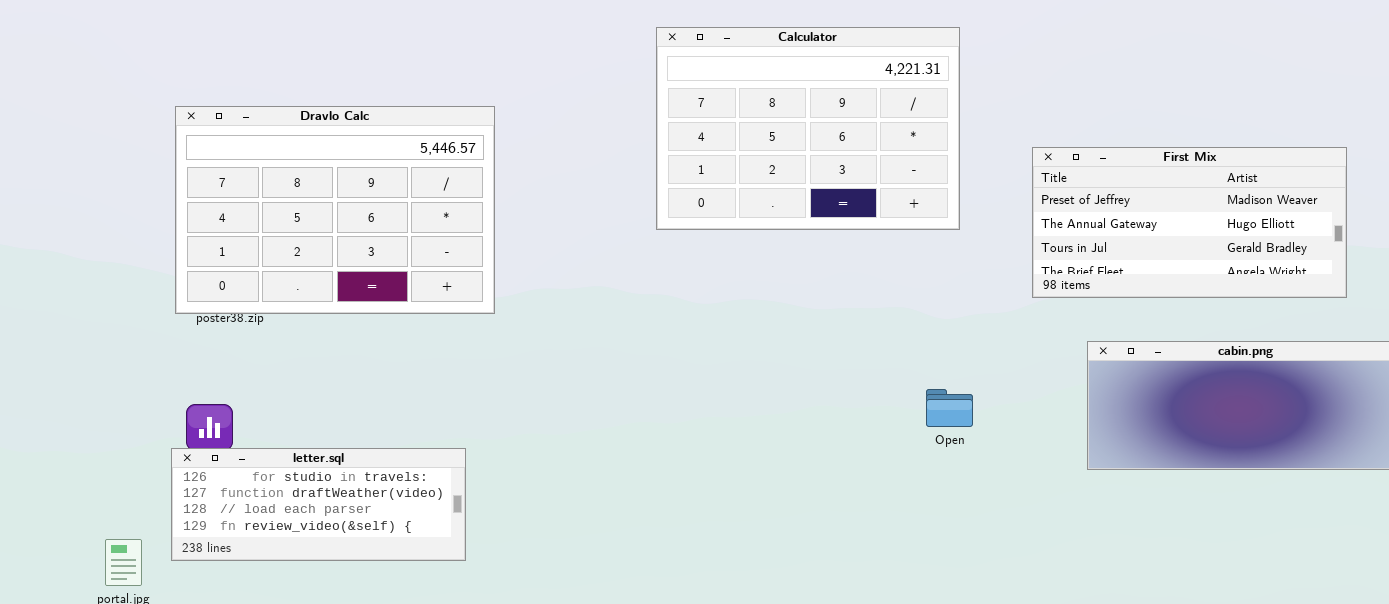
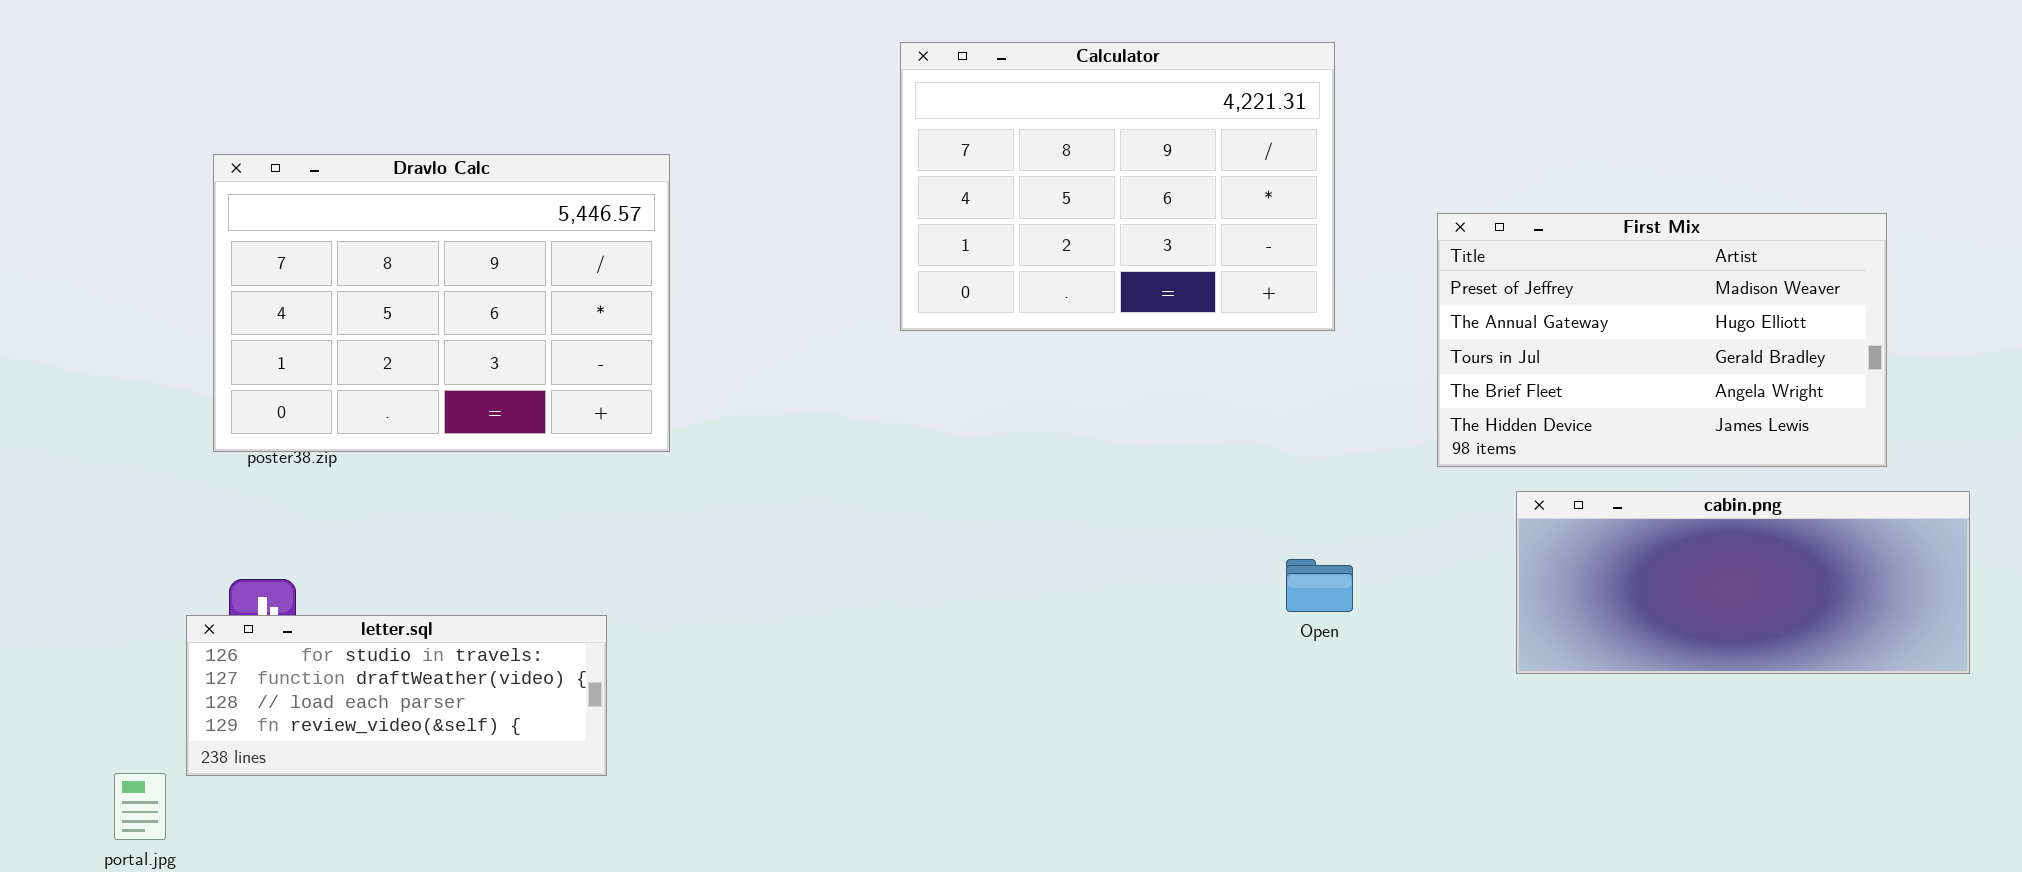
First Mix: [1032,147,1347,298] -> [1437,213,1887,467], resized
letter.sql: [171,448,466,561] -> [186,615,607,776], moved

